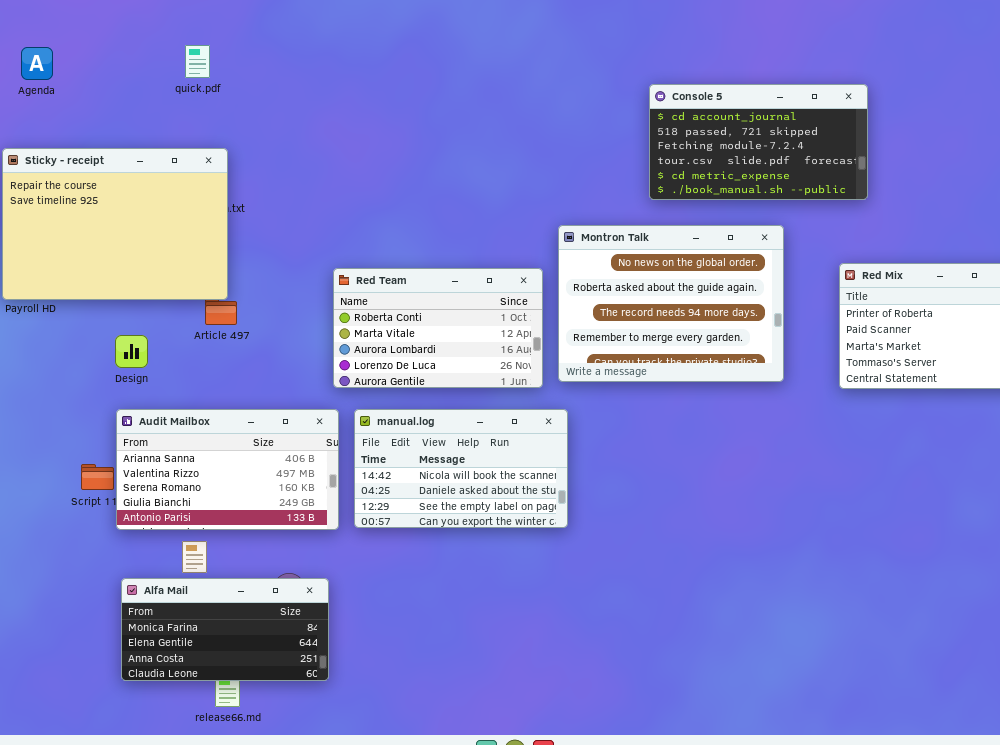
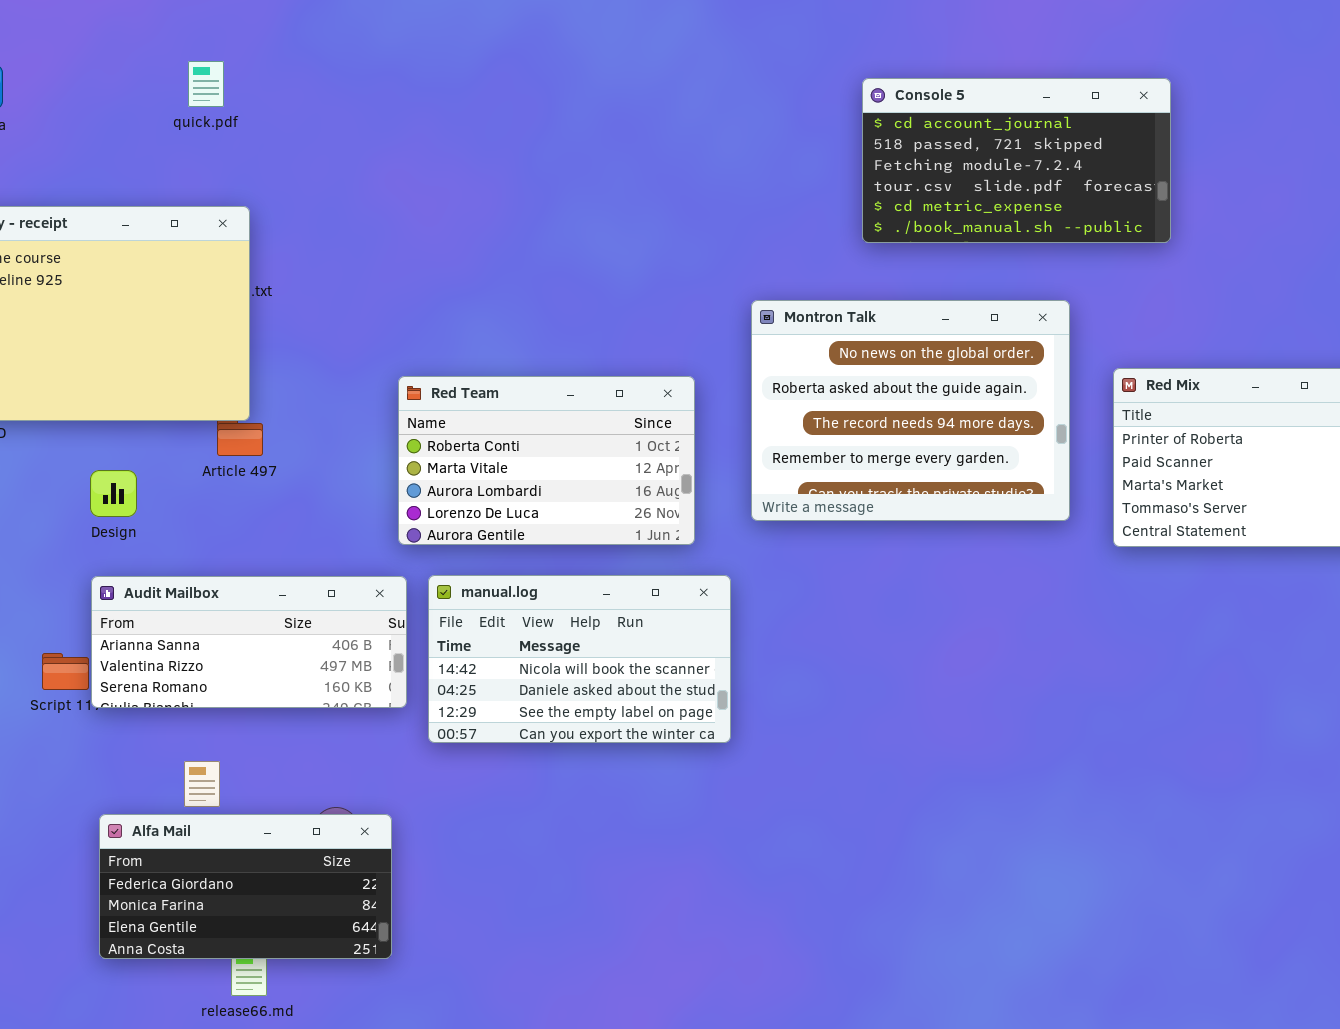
Console 5: [649,84,868,200] -> [862,78,1171,243], moved
Montron Talk: [558,225,784,382] -> [751,300,1070,521], moved
Audit Mailbox: [116,409,339,530] -> [91,576,407,708], resized
Alfa Mail: [121,578,329,681] -> [99,814,392,959], scrolled up 1 row

